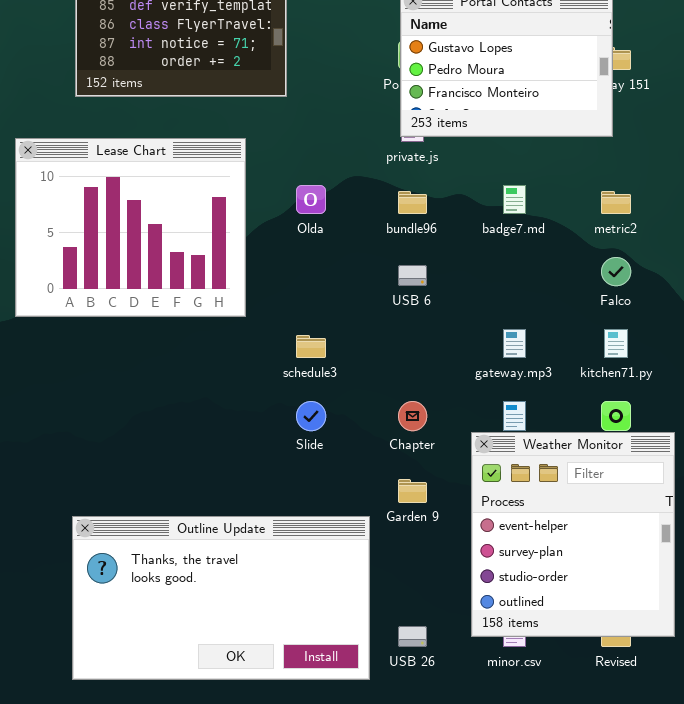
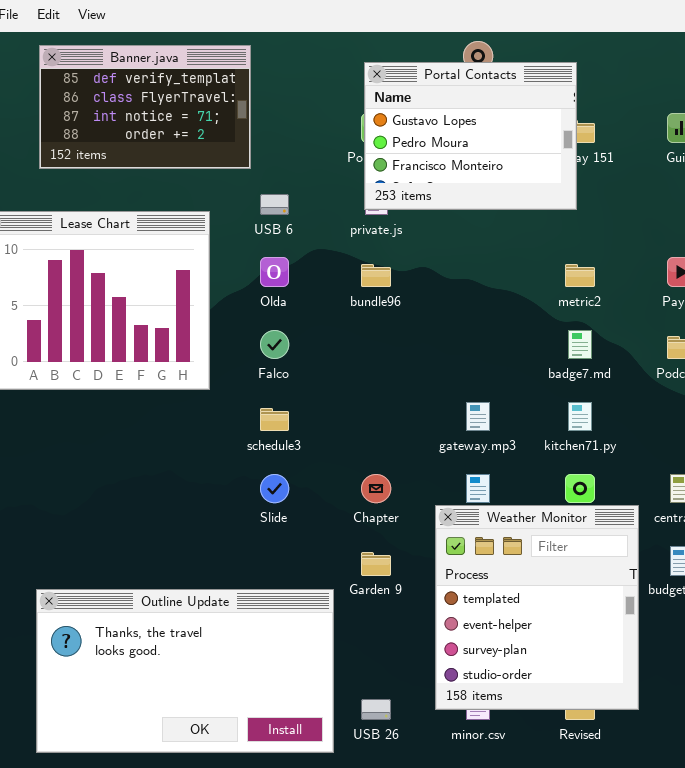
badge7.md: [503,185,526,214] -> [568,330,592,359], moved
Falco: [601,257,631,286] -> [260,330,289,359], moved
USB 6: [398,265,427,286] -> [260,194,289,215], moved
Weather Monitor: [471,432,675,637] -> [435,505,639,710], scrolled up 1 row

